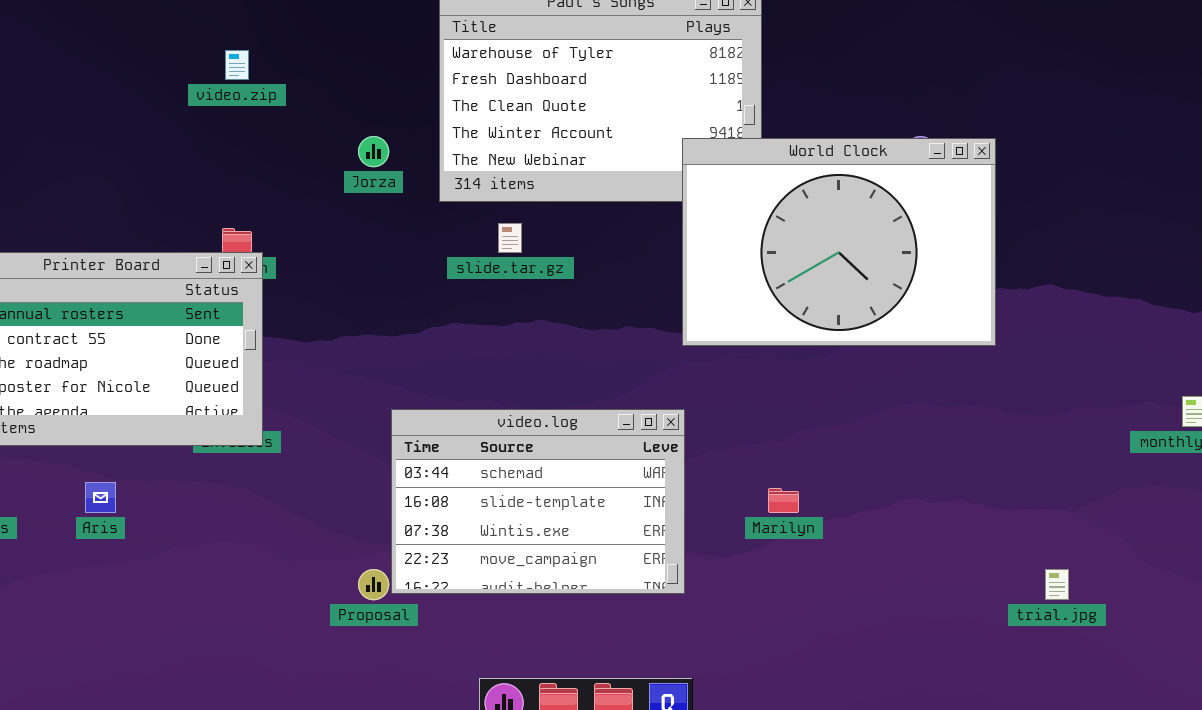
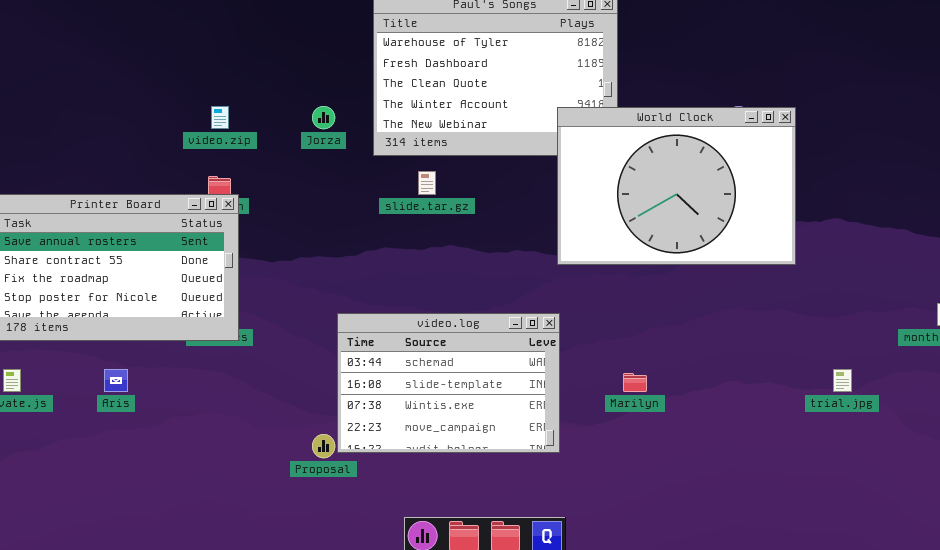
video.zip: [225,50,249,80] -> [211,106,229,129], moved
trial.jpg: [1045,569,1069,600] -> [833,369,852,392], moved

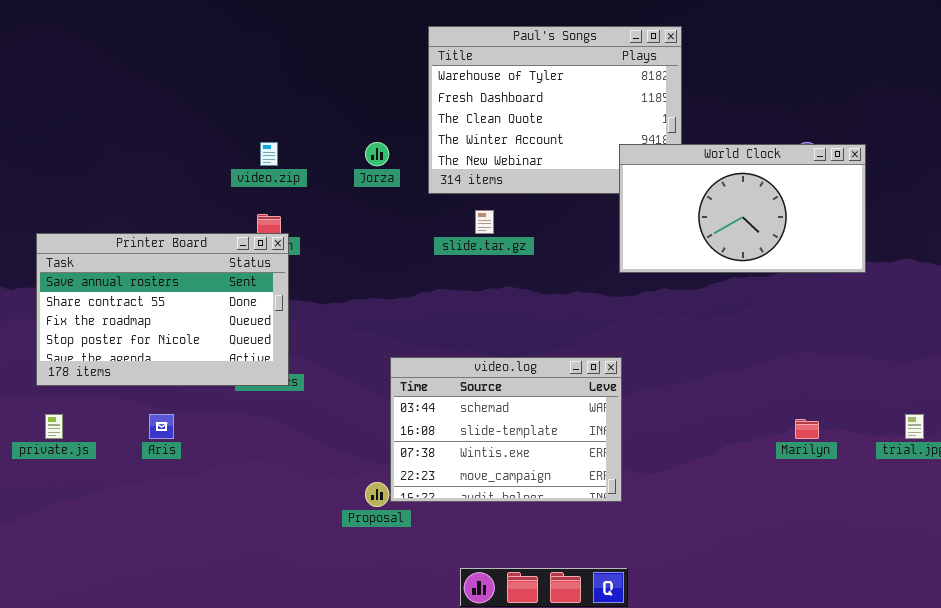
World Clock: [557,107,796,265] -> [619,144,866,273], resized
Marilyn: [623,373,647,392] -> [795,419,819,439], moved

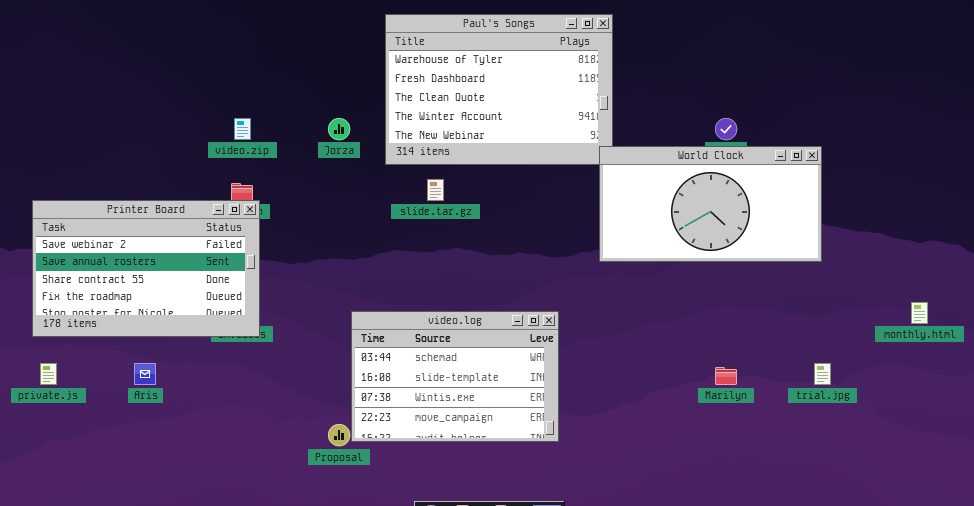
World Clock: [619,144,866,273] -> [599,146,822,262], moved
Printer Board: [36,233,289,386] -> [32,200,260,337], scrolled up 1 row

